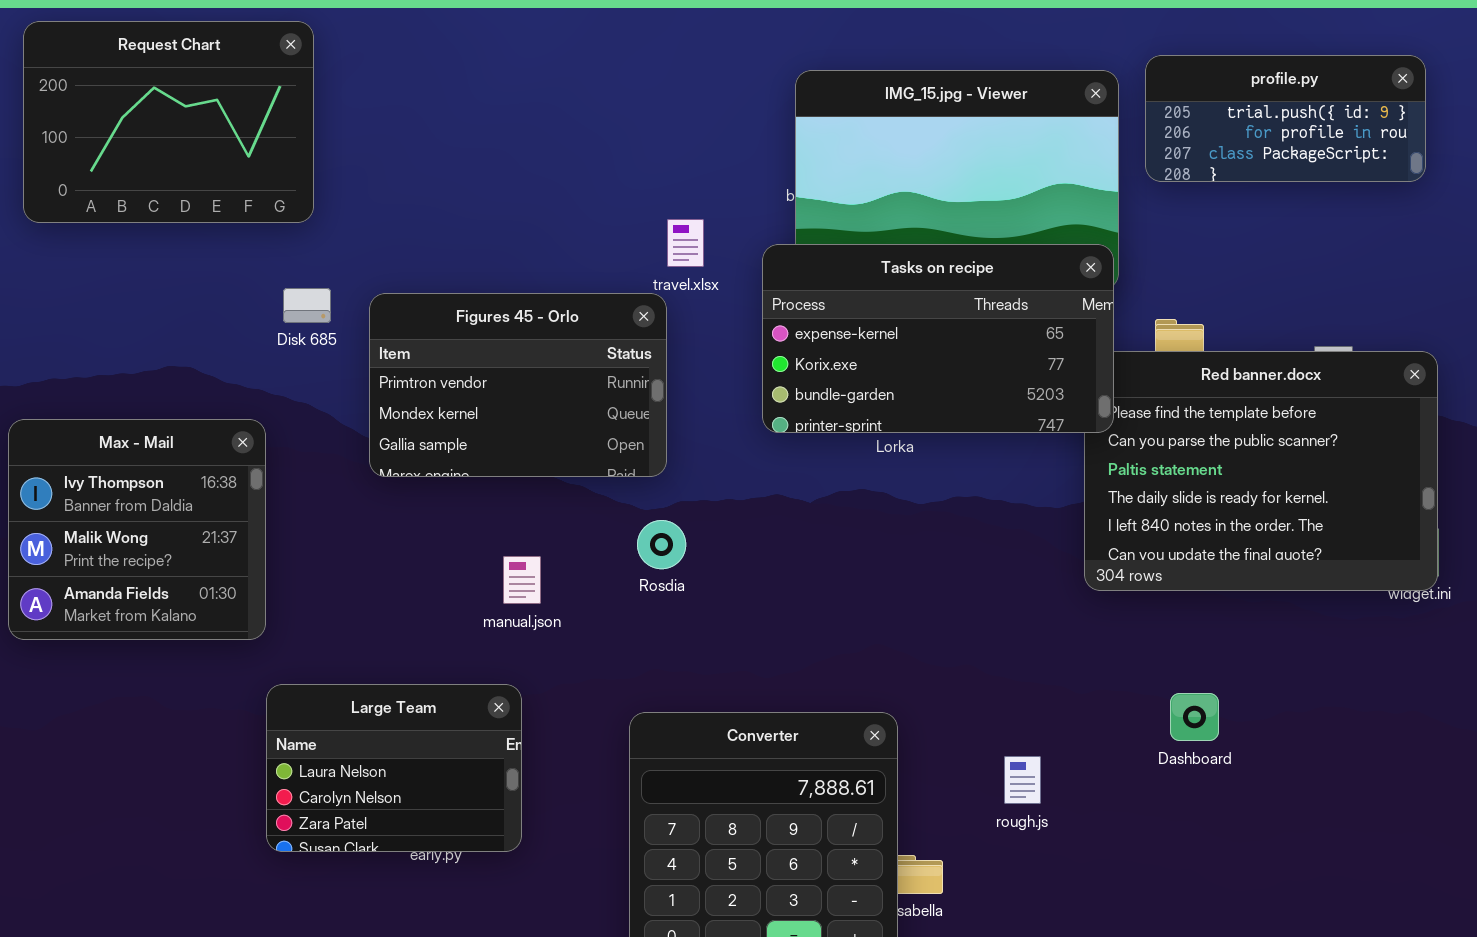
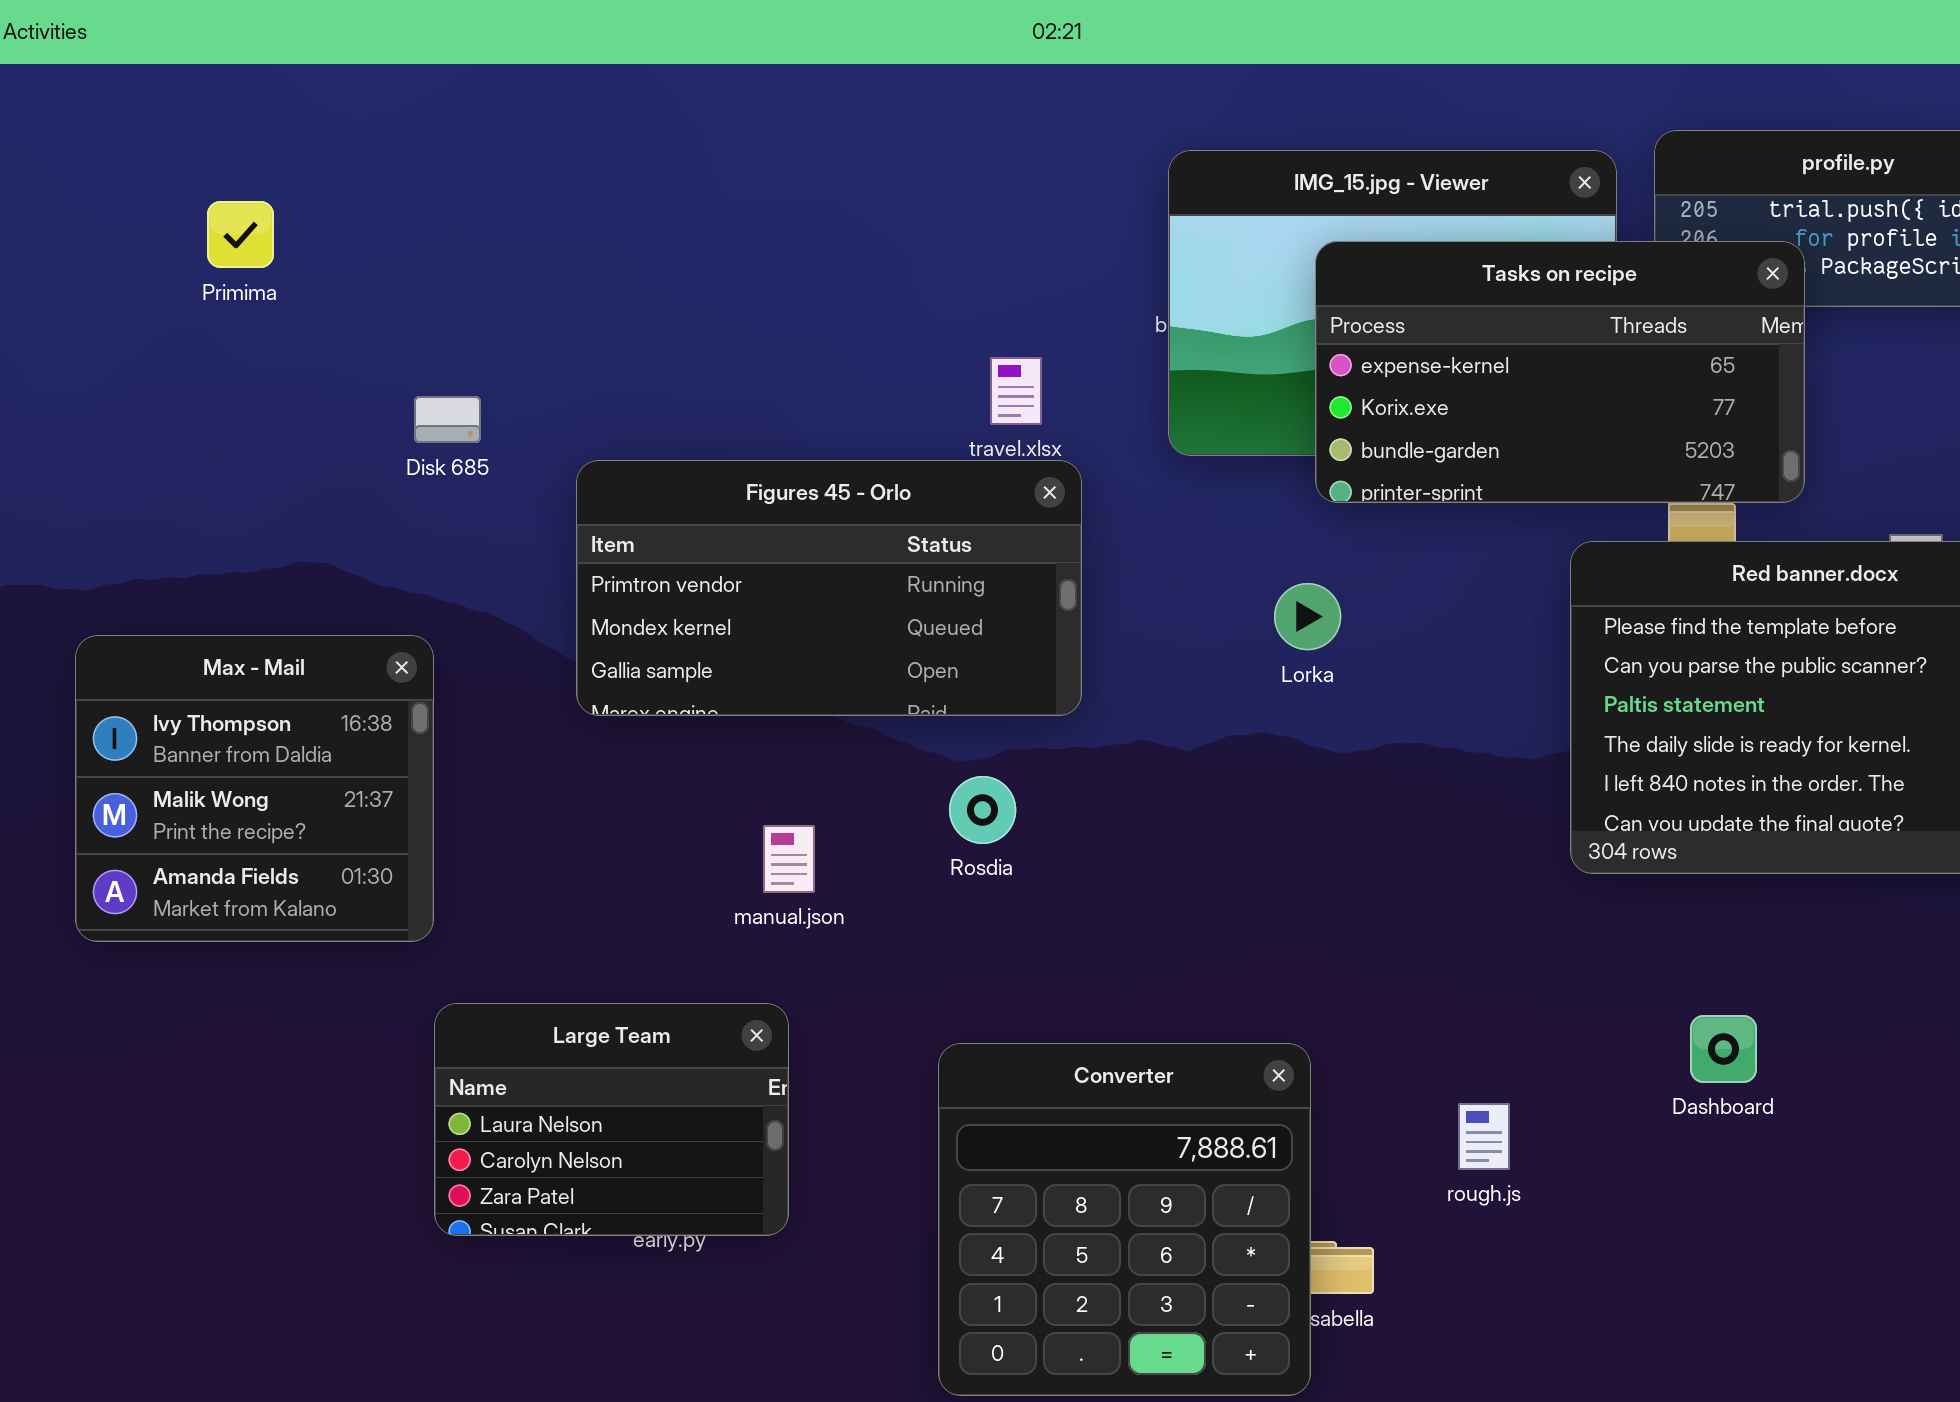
Request Chart: [23,21,314,223] -> none, closed
Tasks on recipe: [762,244,1114,433] -> [1315,241,1805,503], moved
Disk 685: [283,288,331,323] -> [414,396,481,443], moved
Figures 45 - Orlo: [369,293,667,477] -> [576,460,1082,716], resized

